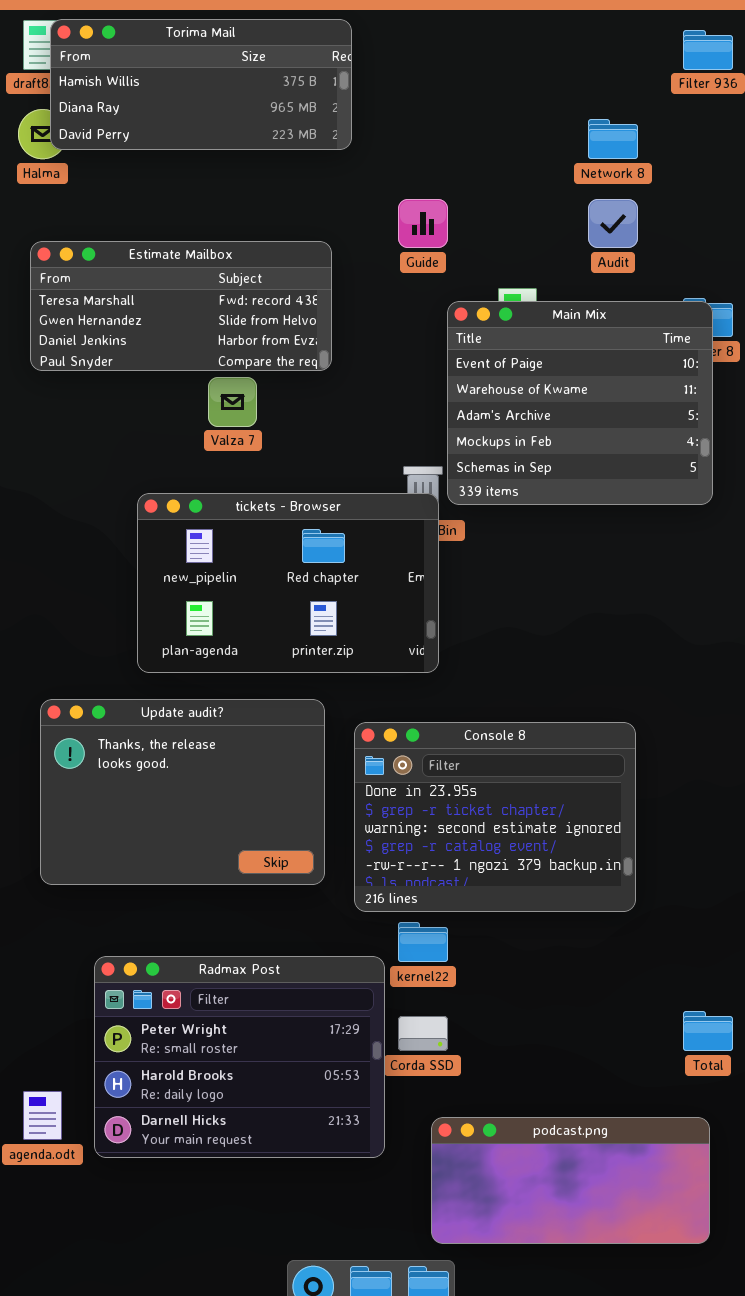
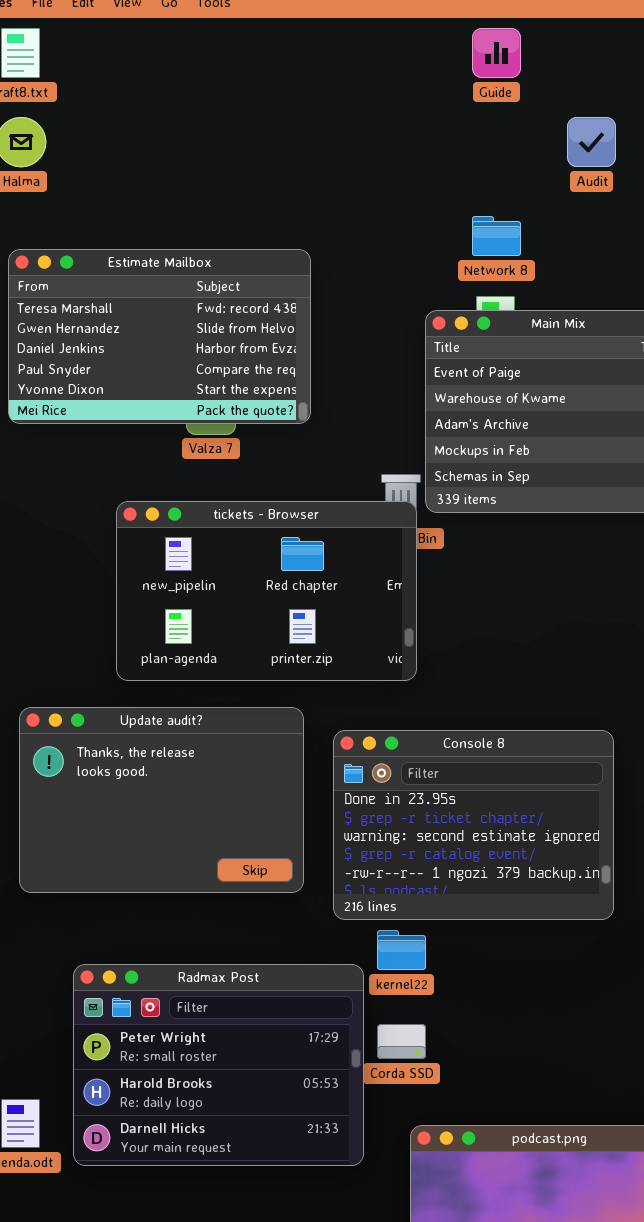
Torima Mail: [50,19,352,150] -> none, closed
Network 8: [588,119,638,159] -> [472,216,521,256], moved
Guide: [398,199,448,248] -> [472,28,521,78], moved
Audit: [588,199,638,248] -> [567,117,616,167], moved
Estimate Mailbox: [30,241,332,371] -> [8,249,311,424], resized

